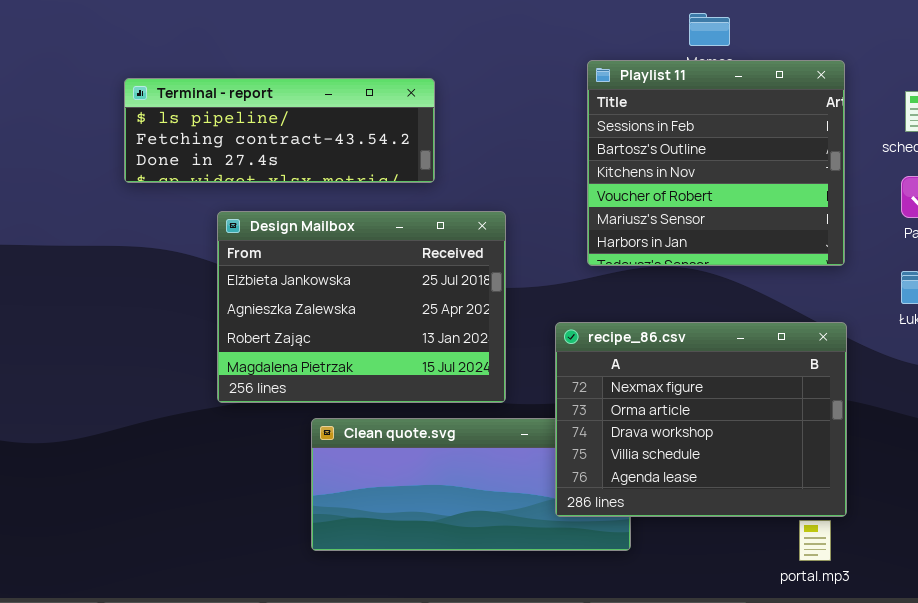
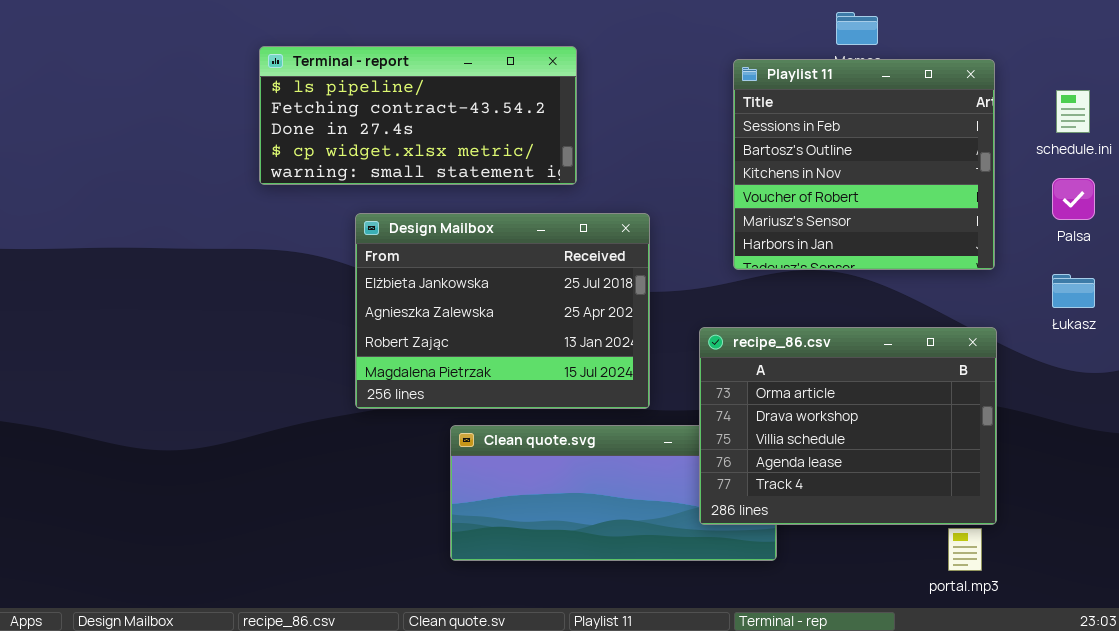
Terminal - report: [124,78,435,183] -> [259,46,577,185], resized
recipe_86.csv: [555,322,847,517] -> [699,327,997,525], scrolled down 1 row

